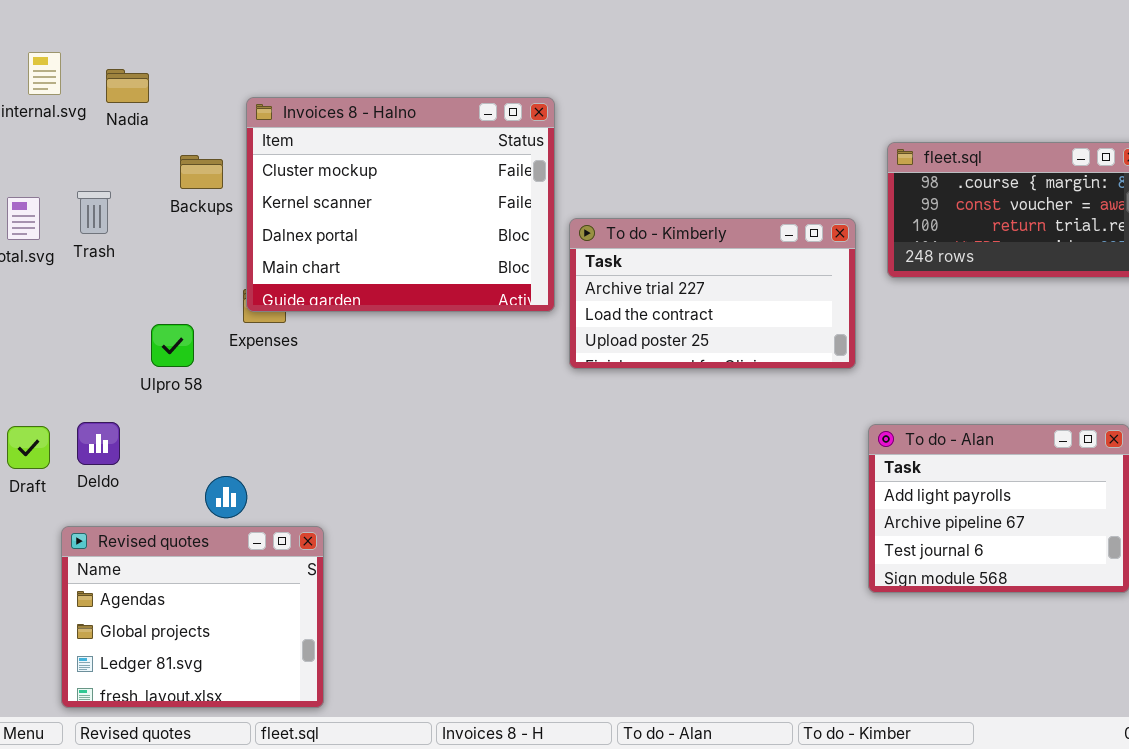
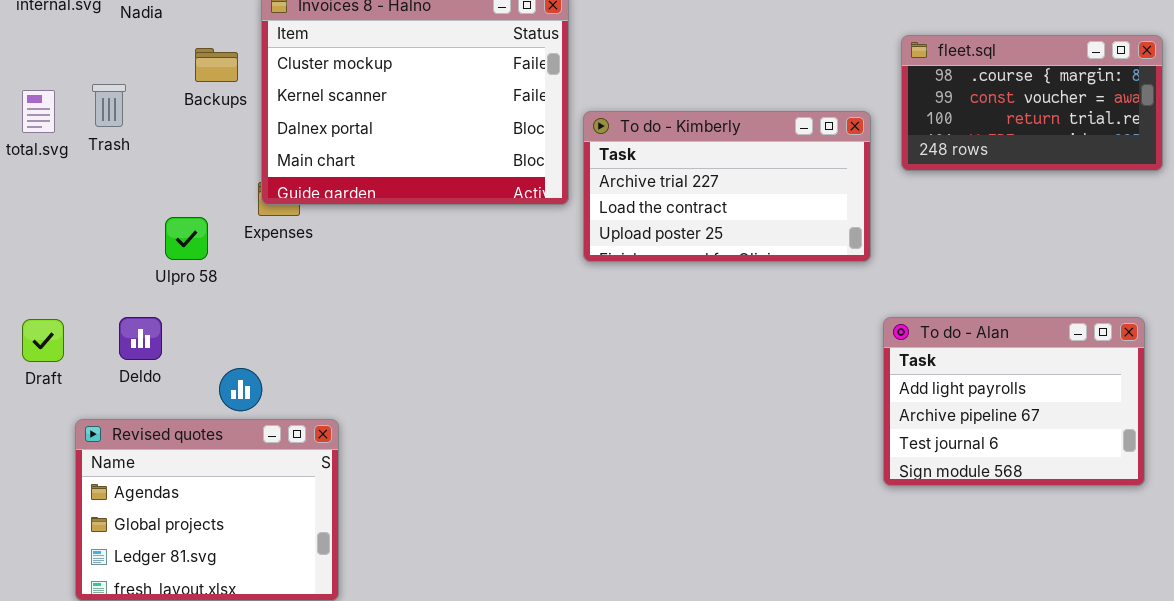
Deldo: [77,422,120,465] -> [119,317,162,360], moved

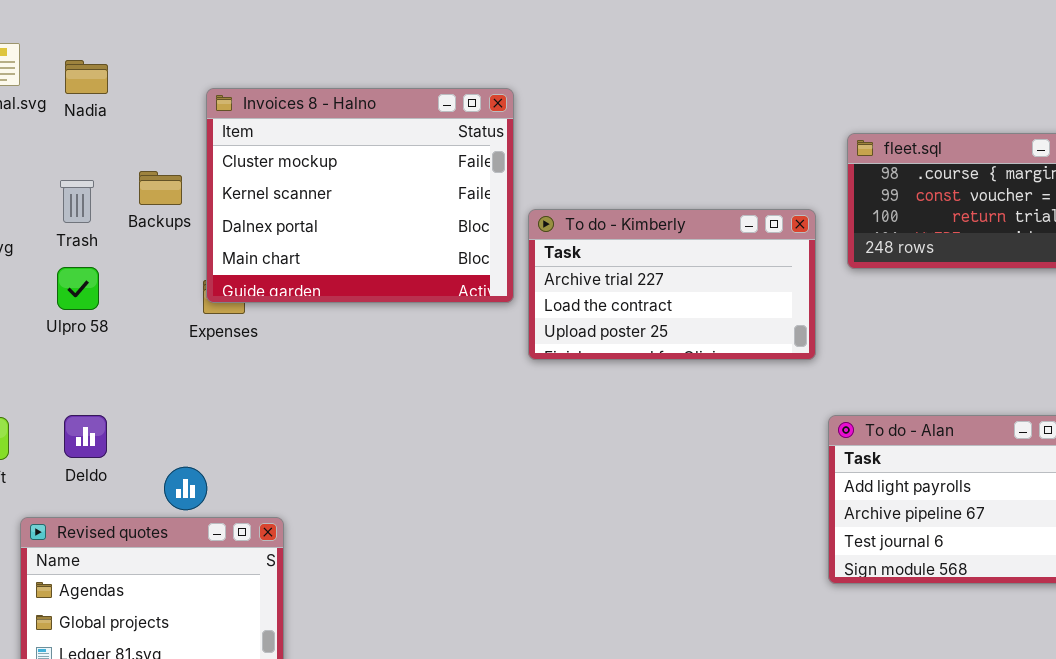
Backups: [195,48,238,82] -> [139,171,182,205], moved
Trash: [92,84,126,127] -> [60,180,94,223], moved
Ulpro 58: [165,217,208,260] -> [57,267,99,310], moved

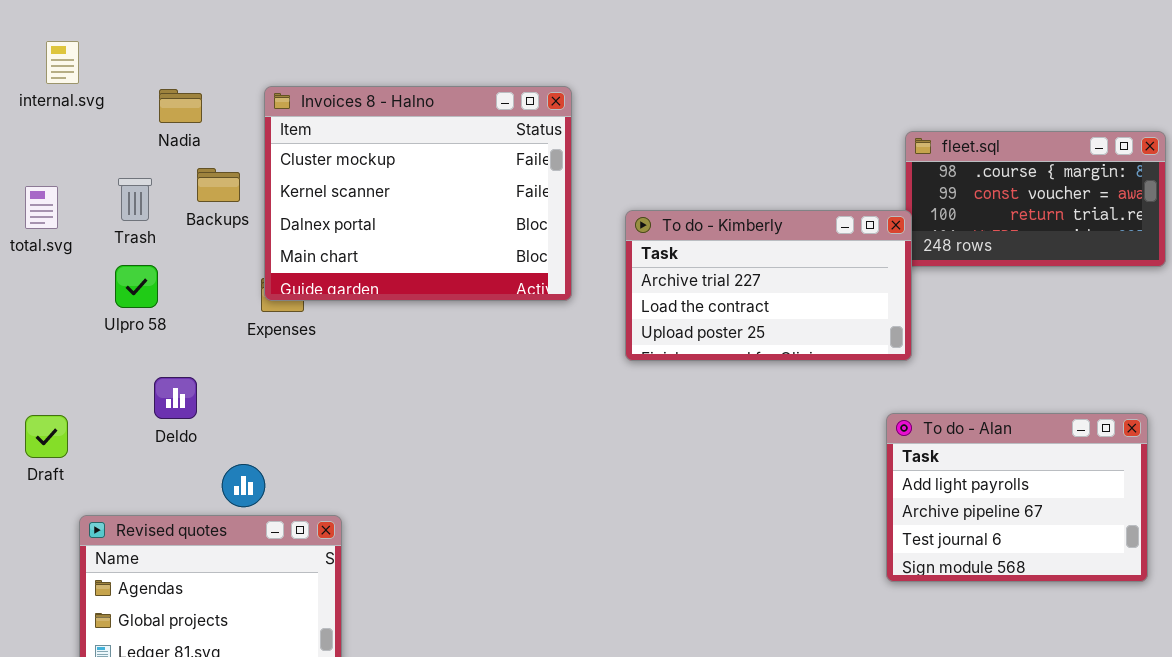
Nadia: [65,60,108,94] -> [159,89,202,123], moved
To do - Kimberly: [528,209,816,360] -> [625,210,912,361], moved
Deldo: [64,415,107,458] -> [154,377,197,419], moved

